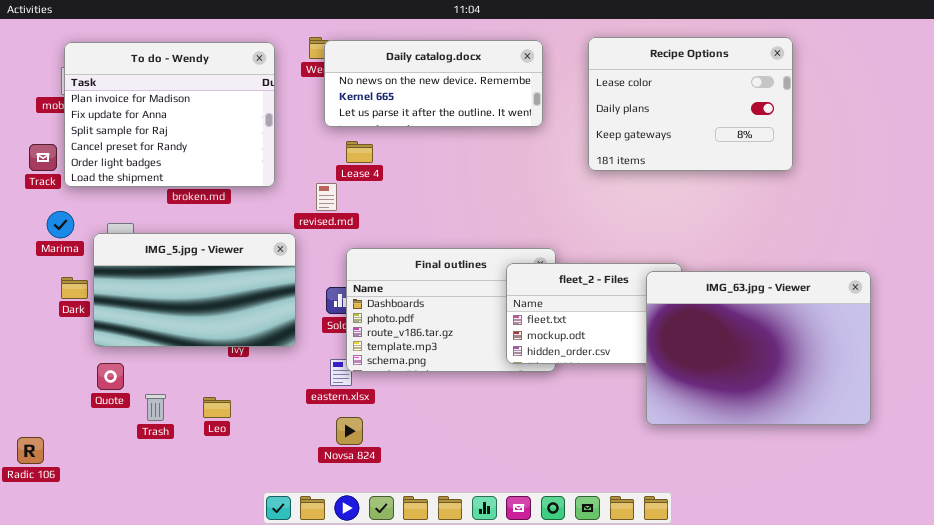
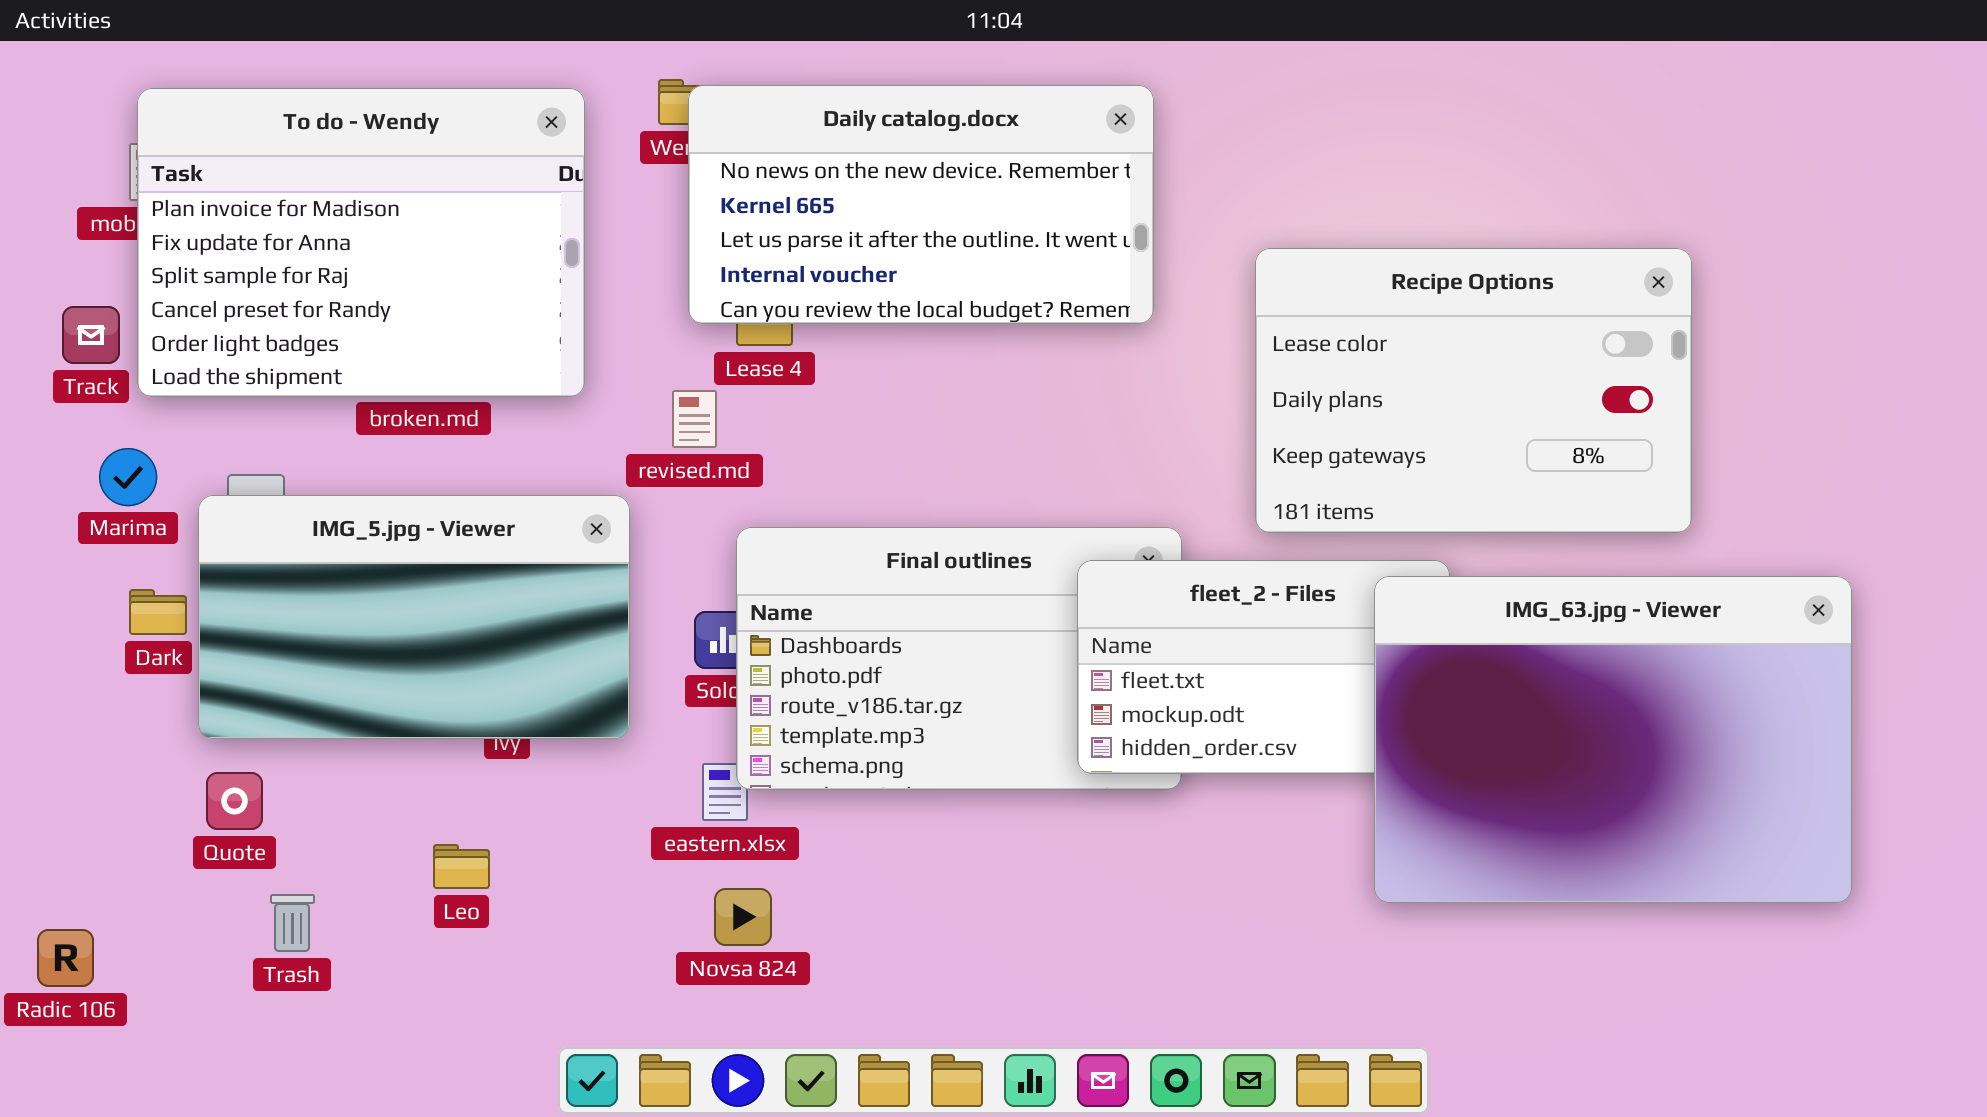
Recipe Options: [588,37,793,171] -> [1255,248,1692,533], moved
Daily catalog.docx: [324,40,543,127] -> [688,85,1154,324], resized
Trash: [145,394,166,421] -> [270,894,315,952], moved

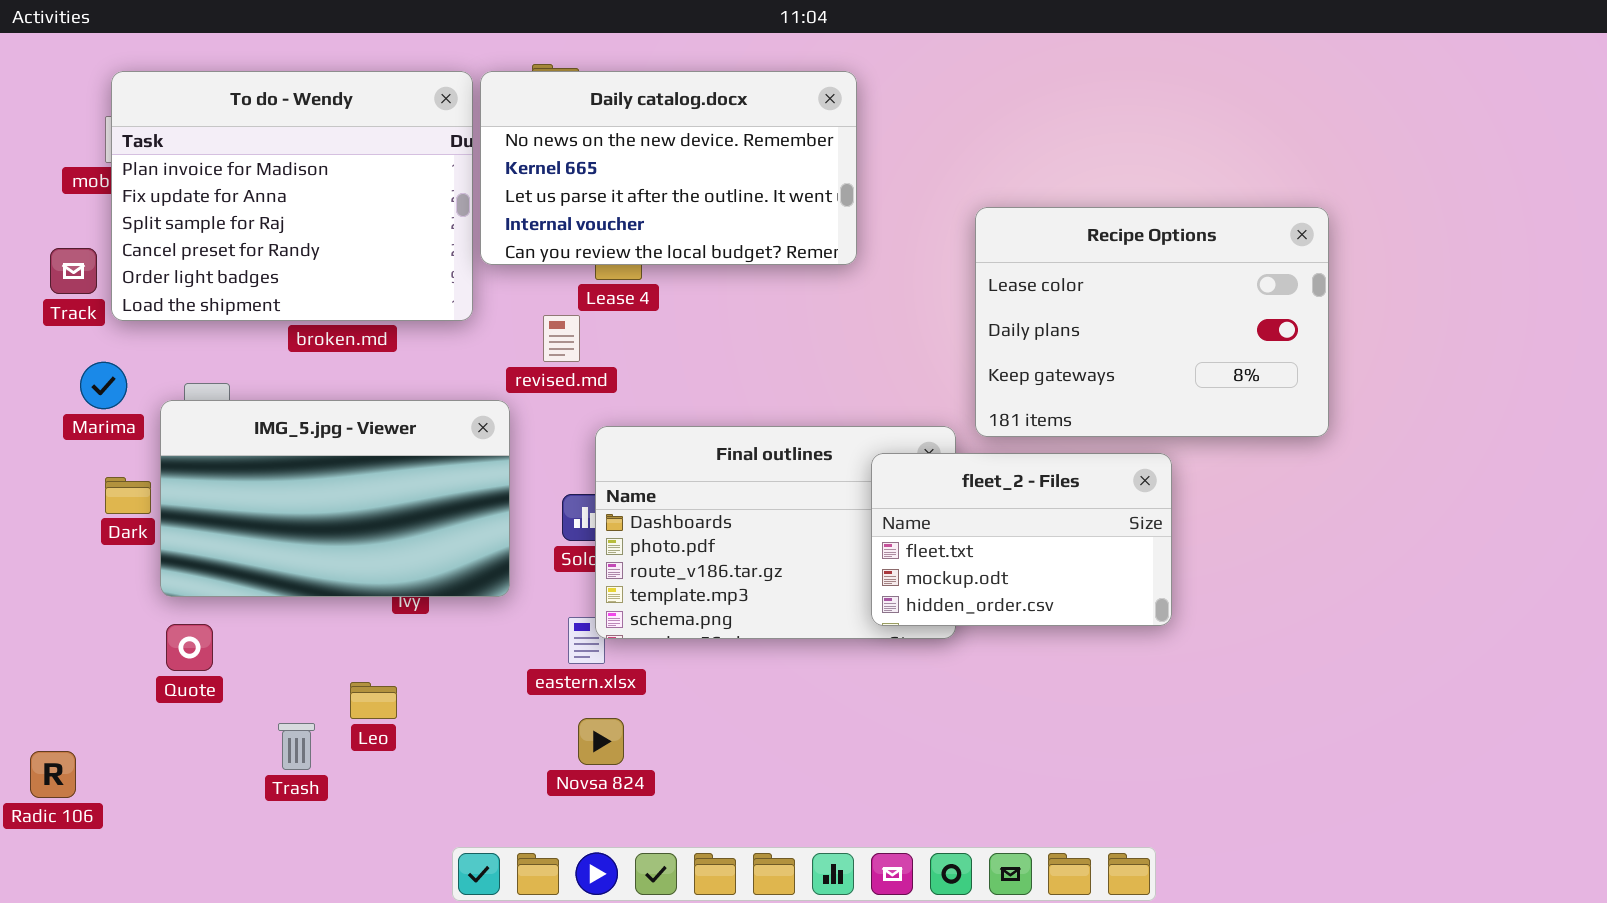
Daily catalog.docx: [688,85,1154,324] -> [480,71,857,265], moved
Recipe Options: [1255,248,1692,533] -> [975,207,1329,437], moved
IMG_63.jpg - Viewer: [1374,576,1852,903] -> none, closed
Trash: [270,894,315,952] -> [278,723,315,770], moved

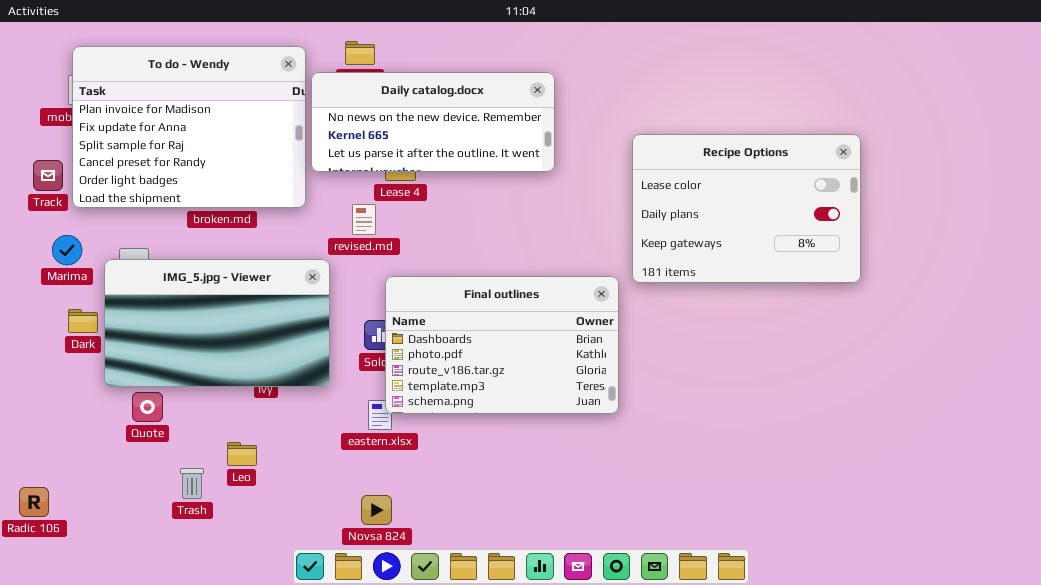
Daily catalog.docx: [480,71,857,265] -> [311,72,555,172], resized
fleet_2 - Files: [871,453,1172,626] -> none, closed
Quote: [166,624,213,671] -> [132,392,163,422], moved
Novsa 824: [578,718,624,765] -> [361,495,392,525], moved

